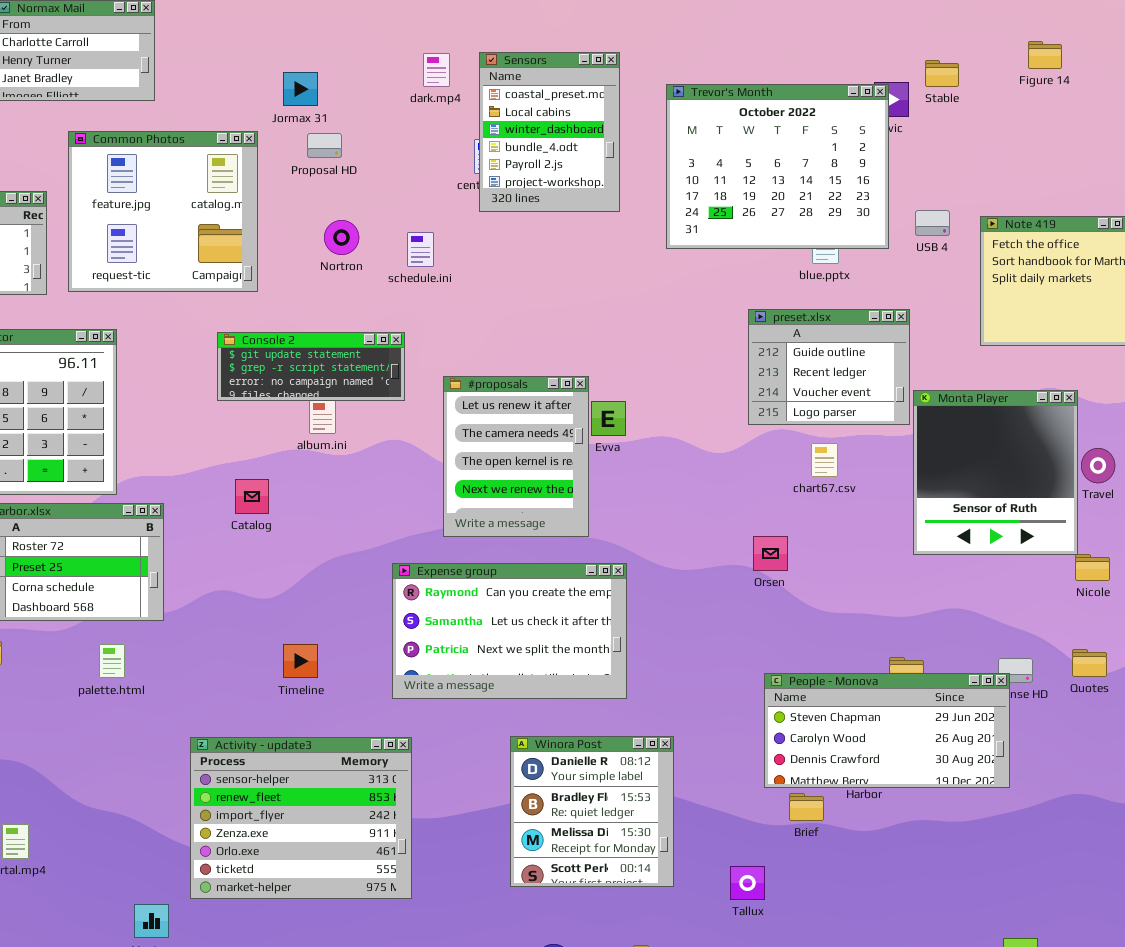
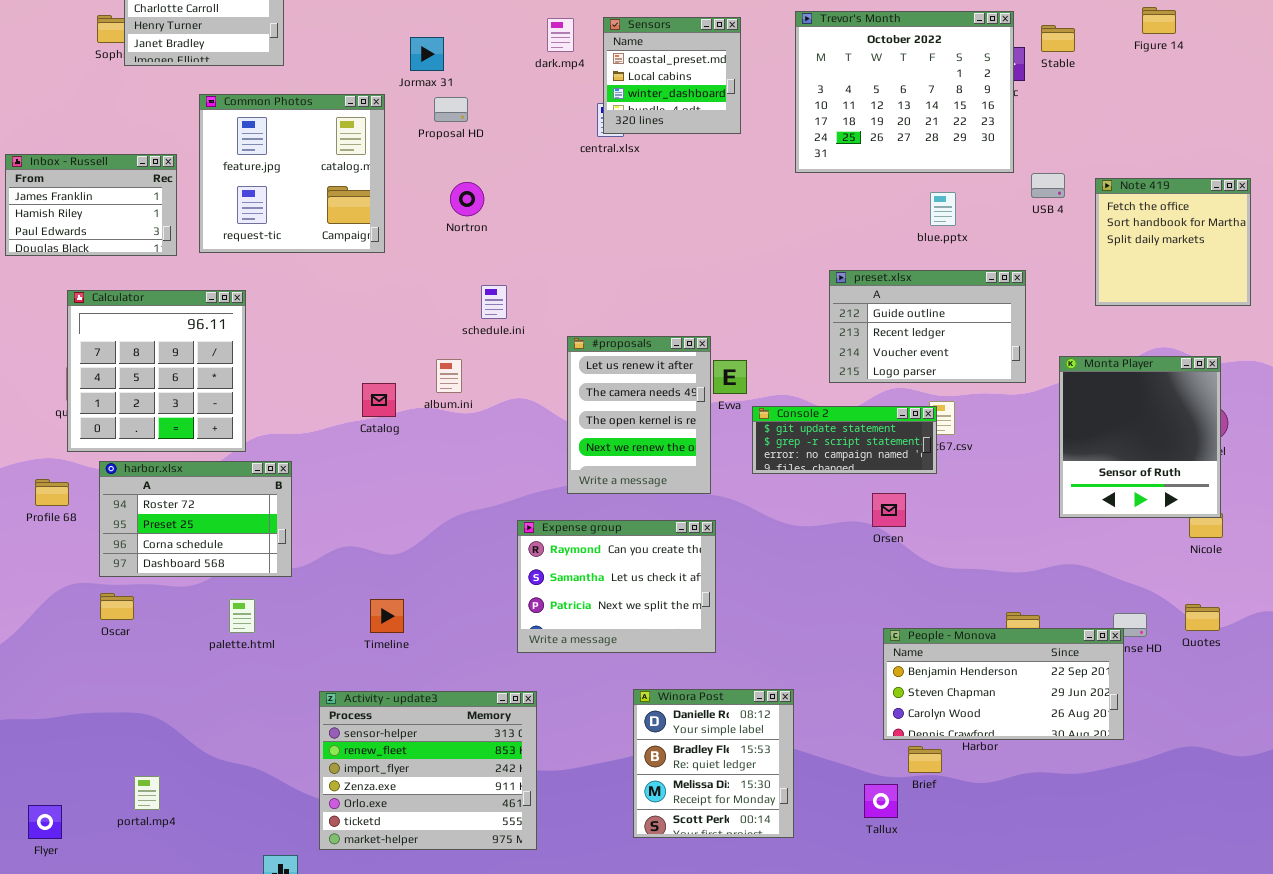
Sensors: [479,52,620,212] -> [603,17,741,134], resized
Trevor's Month: [666,84,889,249] -> [795,11,1014,173], moved
schedule.ini: [407,232,434,267] -> [481,285,507,319], moved
preset.xlsx: [748,309,910,425] -> [829,270,1026,383], resized
Console 2: [217,332,405,401] -> [752,406,937,474], moved
Monta Player: [913,390,1078,555] -> [1059,356,1221,518], moved
Catalog: [235,479,269,514] -> [362,383,396,417], moved
Expense group: [392,563,627,699] -> [517,520,716,653], resized
Timeline: [283,644,318,678] -> [370,599,404,633], moved
People - Monova: [764,673,1010,788] -> [883,628,1124,740], scrolled up 1 row
Tallux: [730,866,765,900] -> [864,784,898,818], moved

